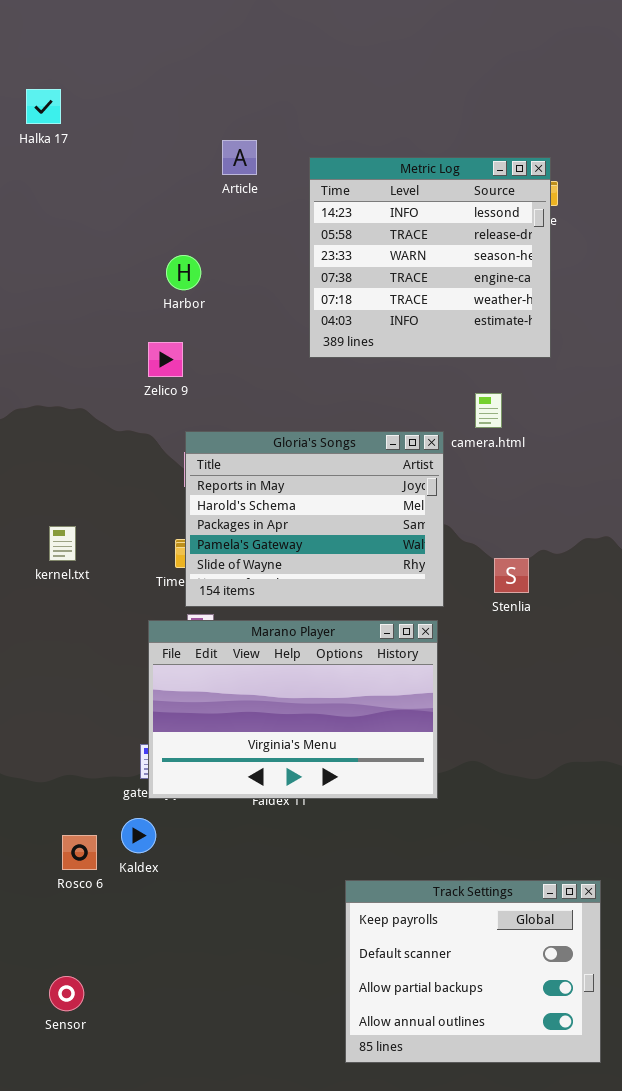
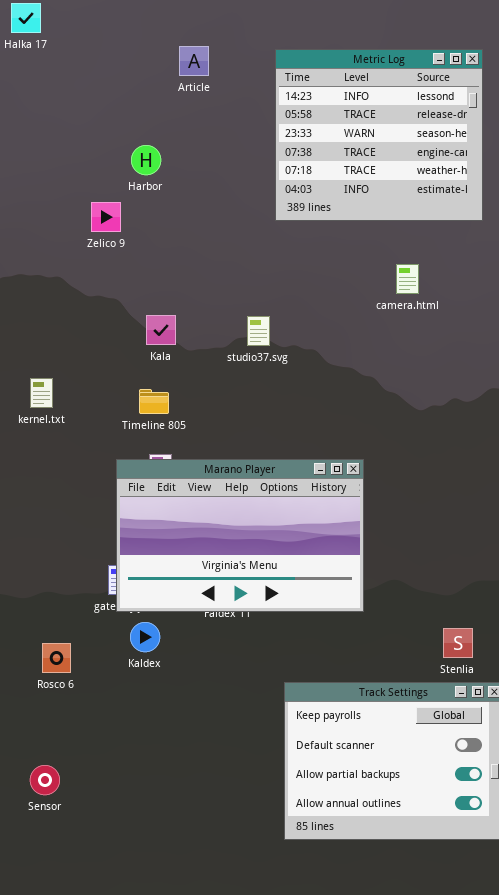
Metric Log: [309,157,551,358] -> [275,49,483,221], moved
Zelico 9: [148,342,183,377] -> [91,202,121,232], moved
Gloria's Songs: [185,431,444,607] -> none, closed
Stenlia: [494,558,529,593] -> [443,628,473,658], moved
Kaldex: [121,818,156,853] -> [130,622,160,652], moved

